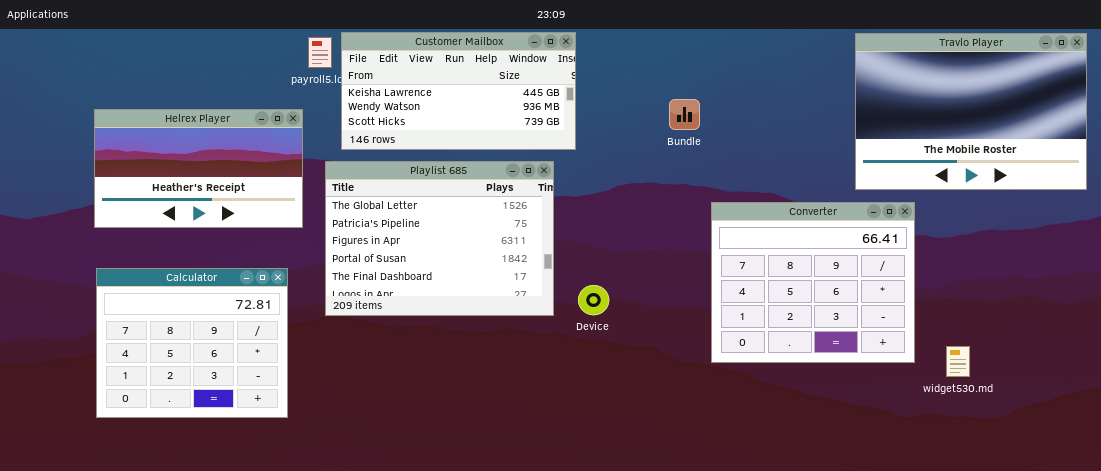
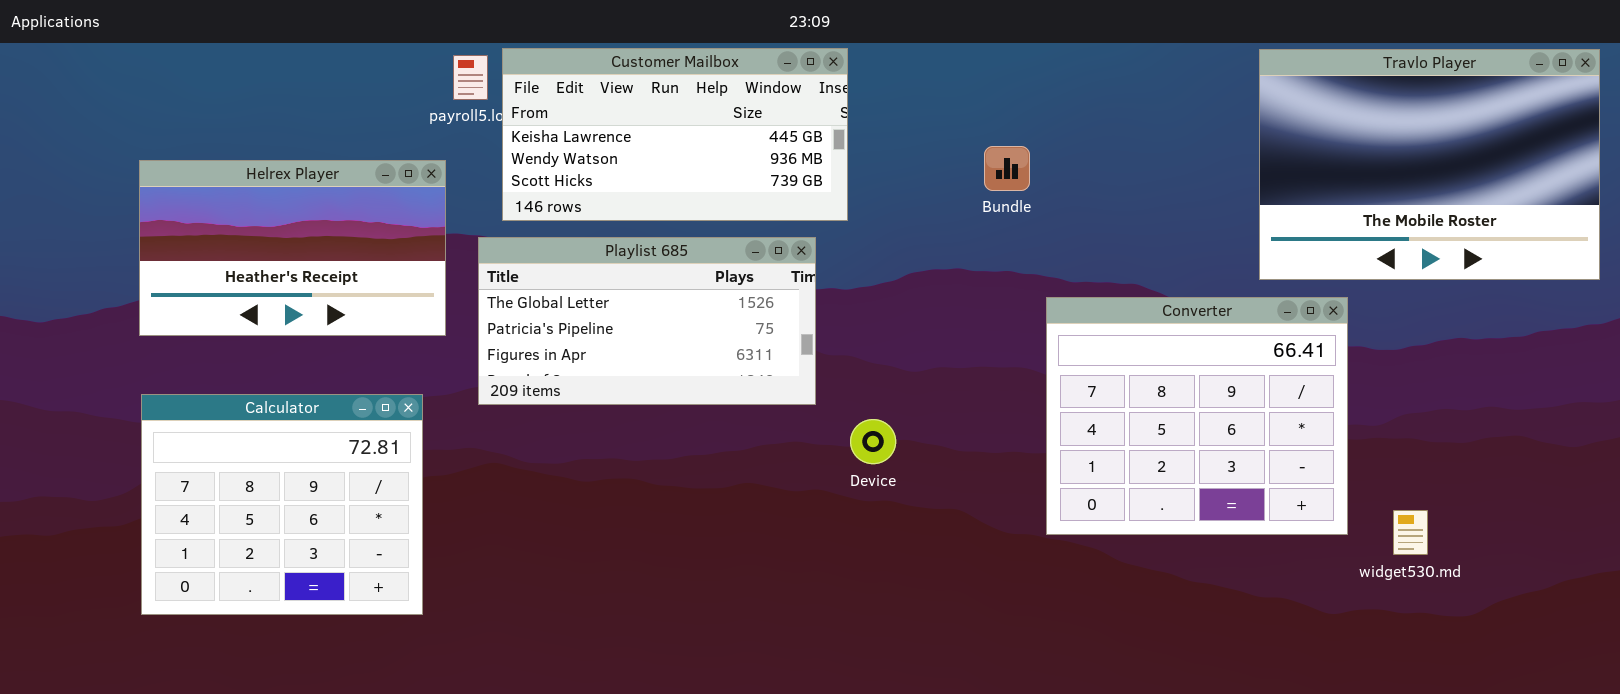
Playlist 685: [325,161,554,316] -> [478,237,816,405], resized

